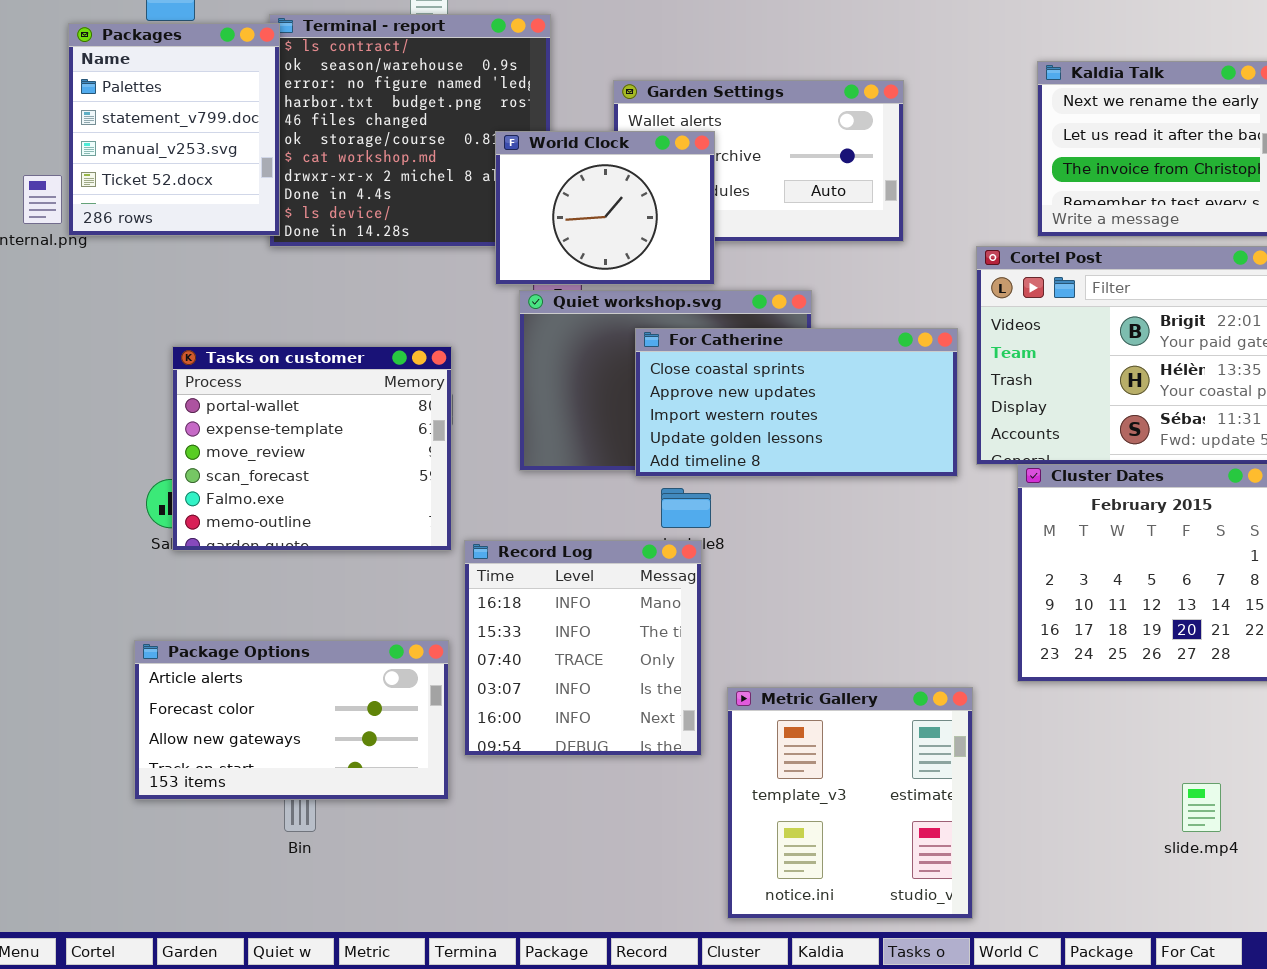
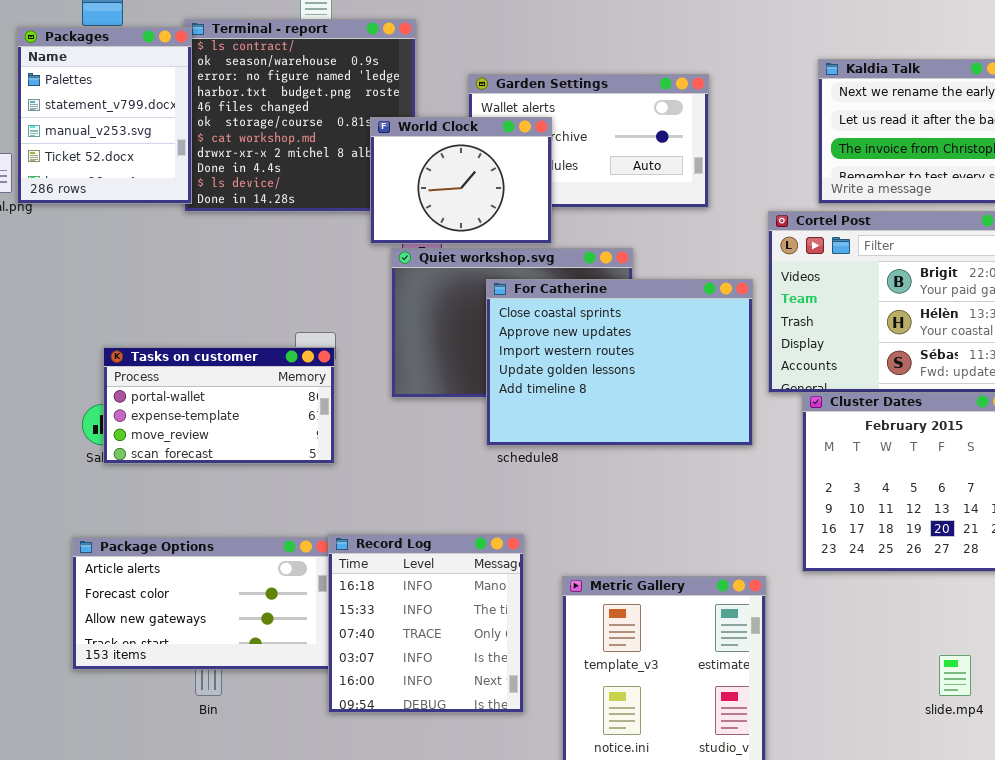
For Catherine: [635,328,958,477] -> [486,279,753,446], resized
Tasks on customer: [172,346,452,551] -> [103,347,335,464], resized
Record Log: [464,540,702,756] -> [328,534,524,713], moved

